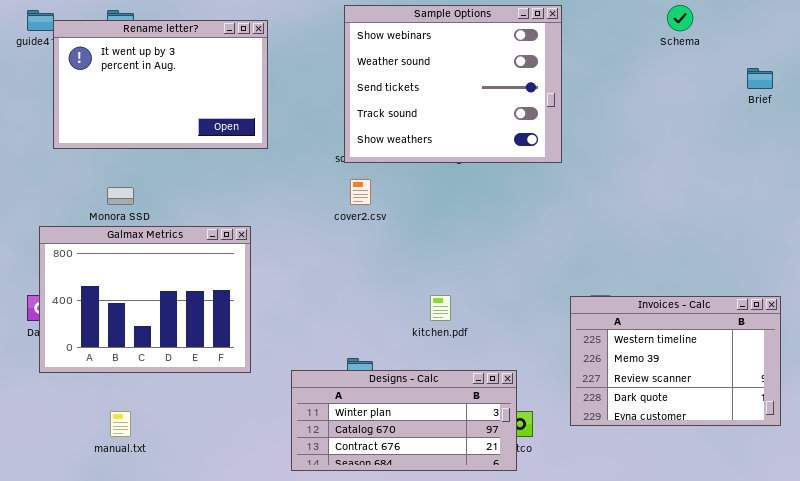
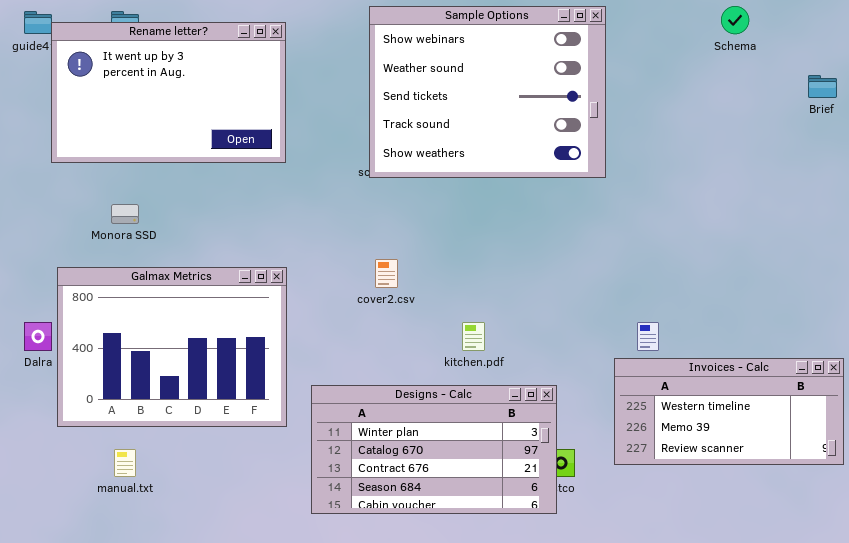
cover2.csv: [350,179,371,205] -> [375,259,398,288], moved
Galmax Metrics: [39,226,251,373] -> [57,267,287,427], moved
Invoices - Calc: [570,296,781,426] -> [614,358,844,465], resized
Designs - Calc: [291,370,517,471] -> [311,385,557,514], resized

